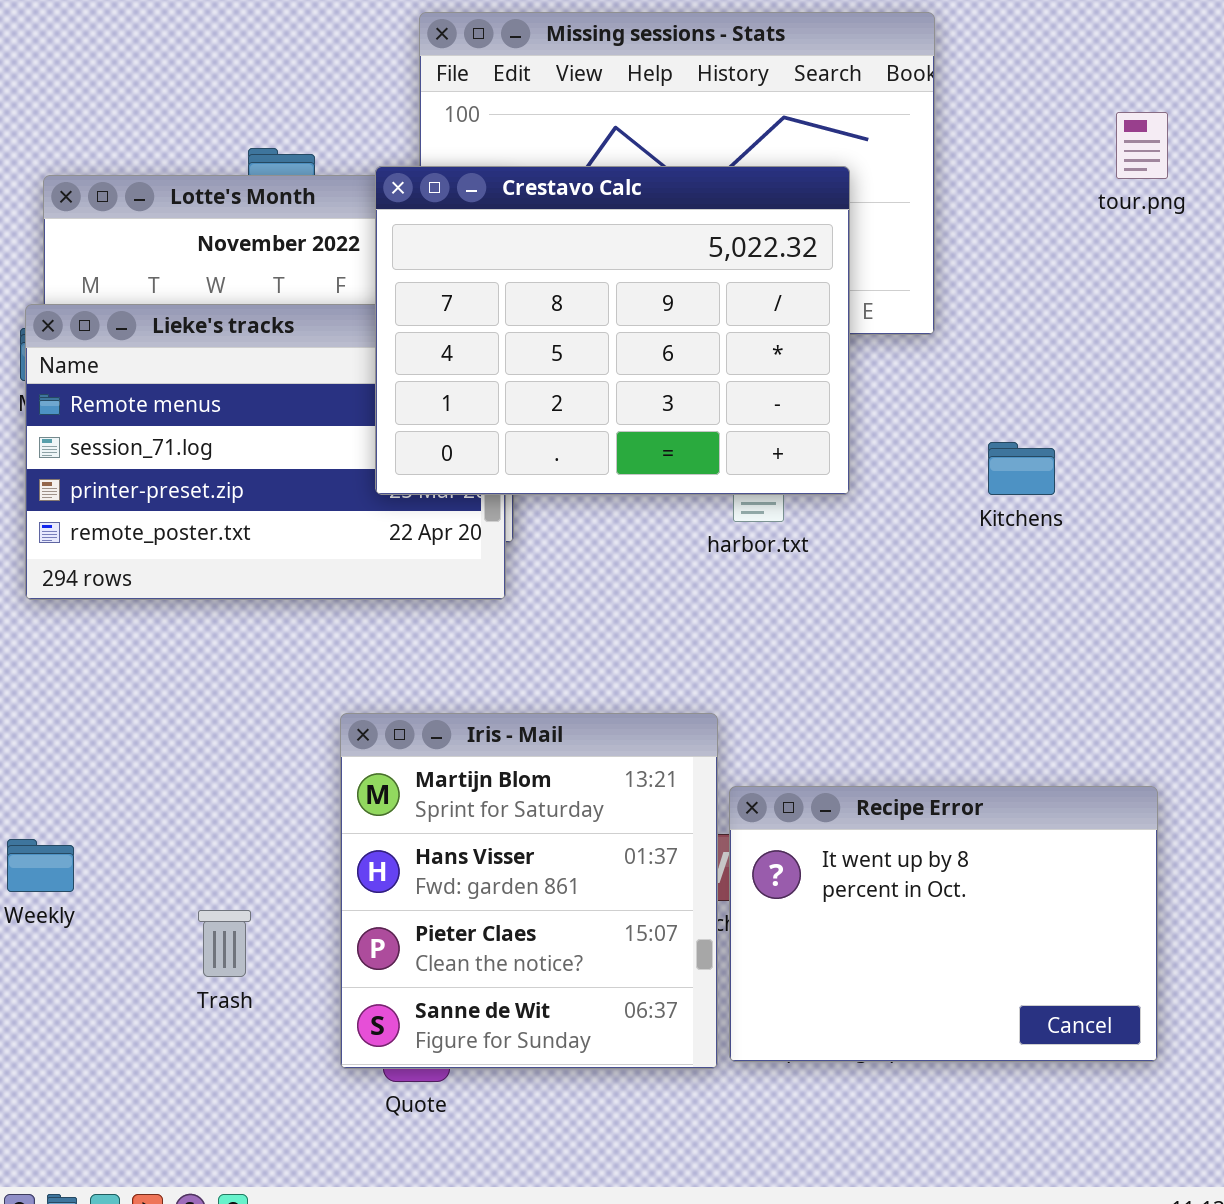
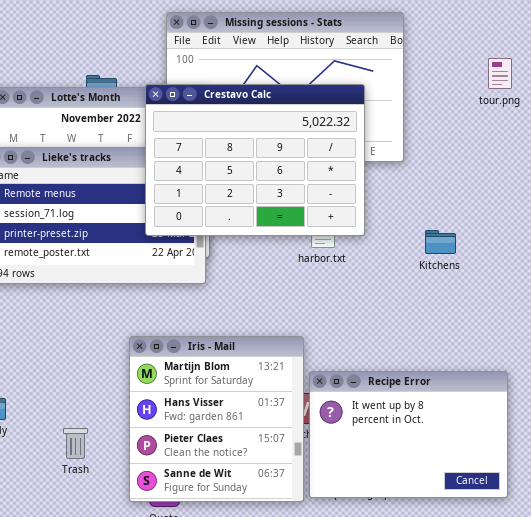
Kitchens: [988,442,1055,495] -> [425,230,456,254], moved

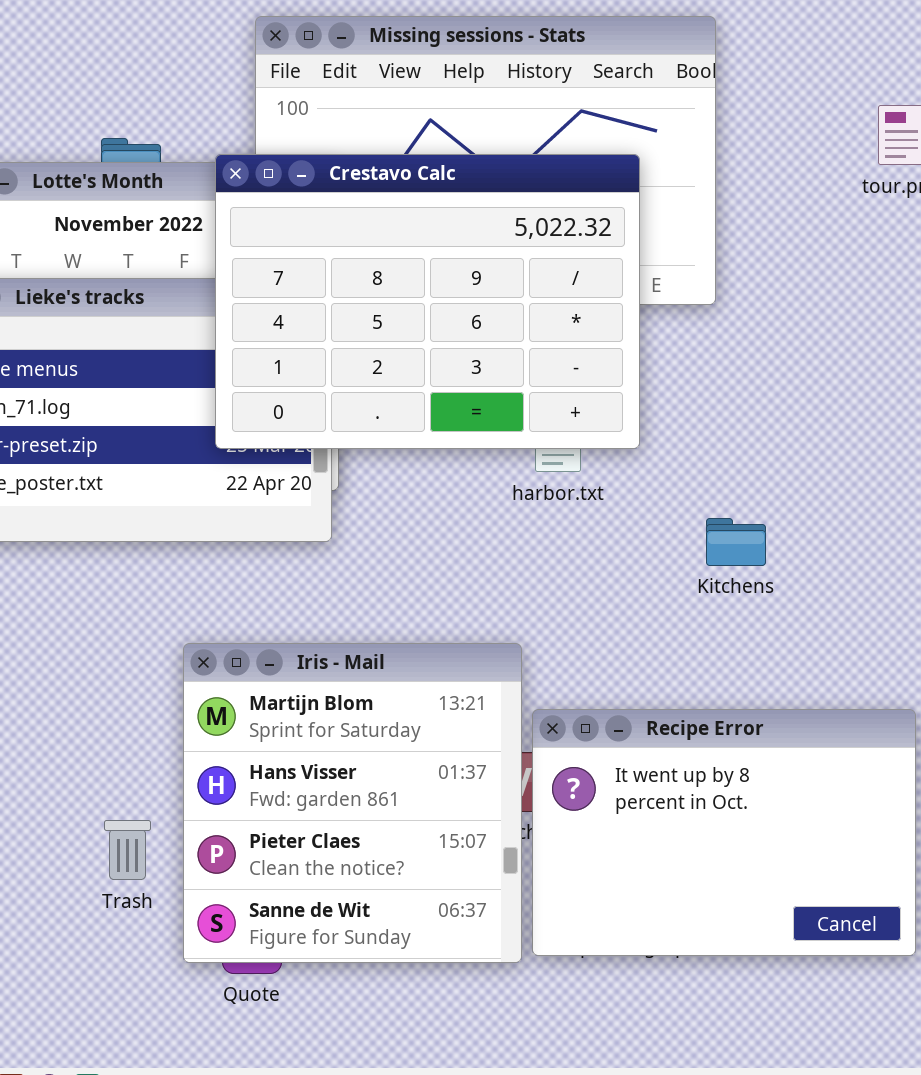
Kitchens: [425,230,456,254] -> [706,518,766,566], moved
Trash: [63,428,88,459] -> [104,820,151,880], moved

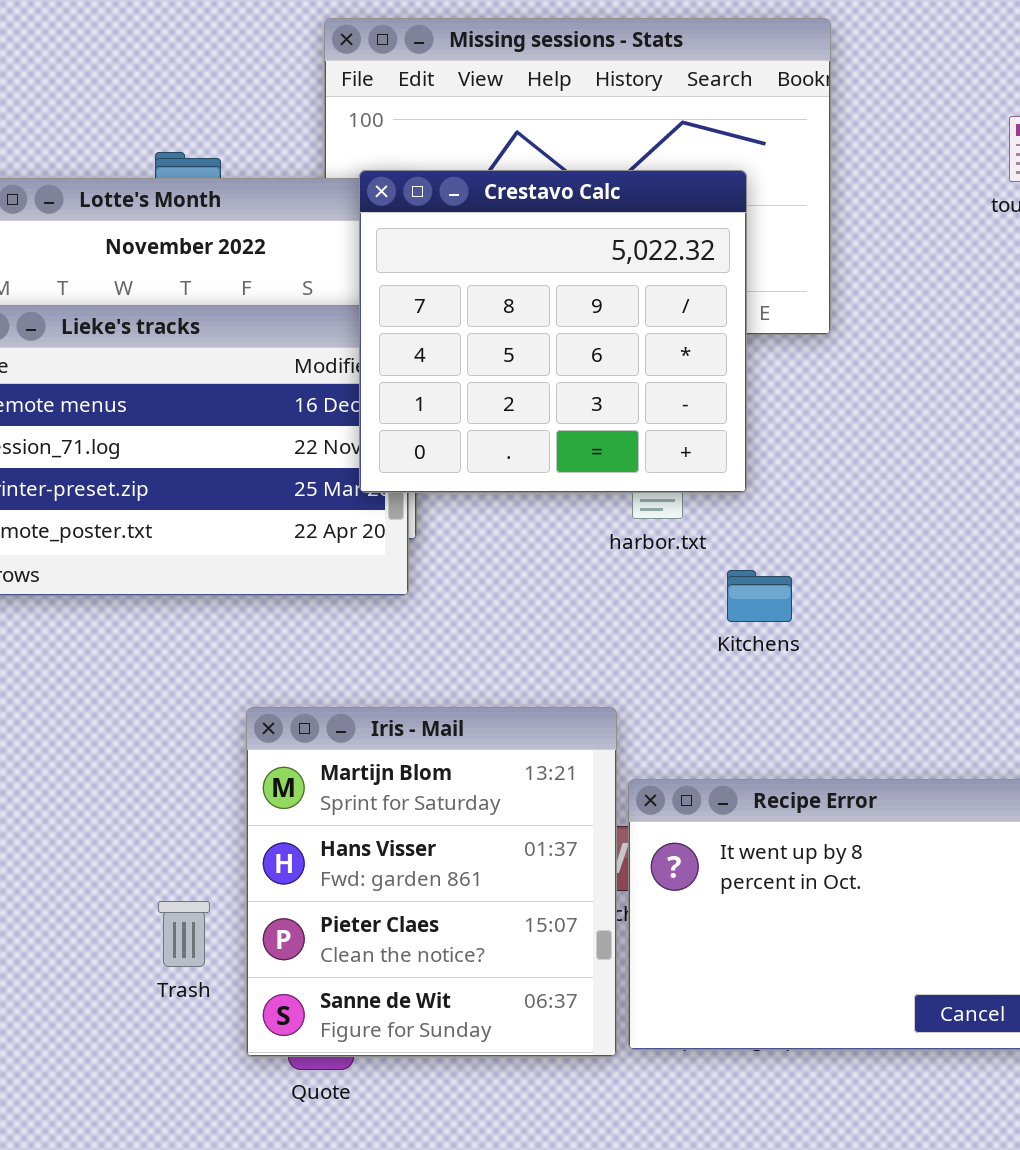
Crestavo Calc: [215,154,640,449] -> [359,170,747,493], resized
Kitchens: [706,518,766,566] -> [727,570,792,622], moved

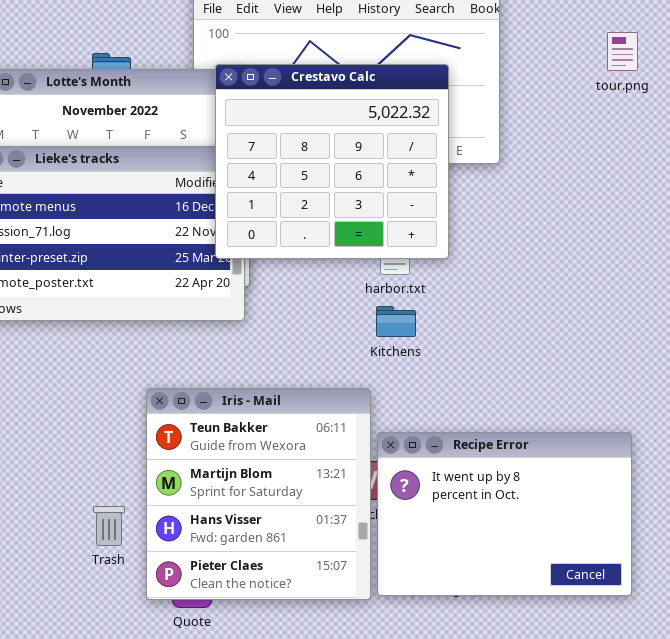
Kitchens: [727,570,792,622] -> [376,306,416,337], moved
Iris - Mail: [246,707,617,1057] -> [146,388,371,600], scrolled up 1 row

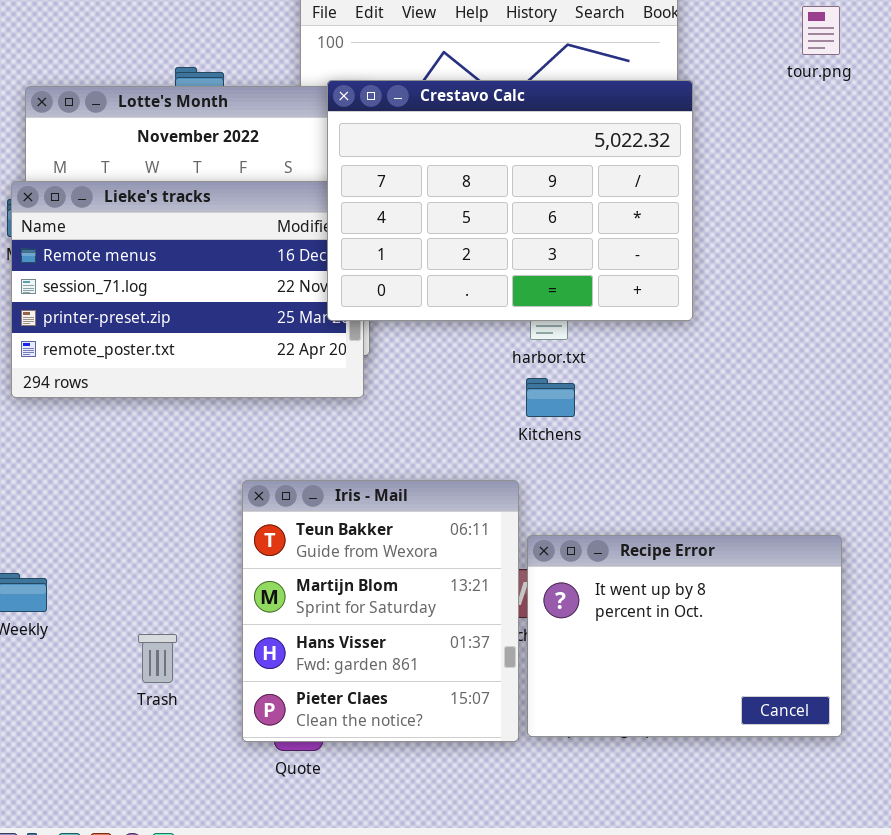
tour.png: [607,32,638,71] -> [802,6,840,55], moved
Crestavo Calc: [215,64,449,259] -> [327,80,693,321], resized
Trash: [93,506,125,546] -> [138,634,177,683], moved

